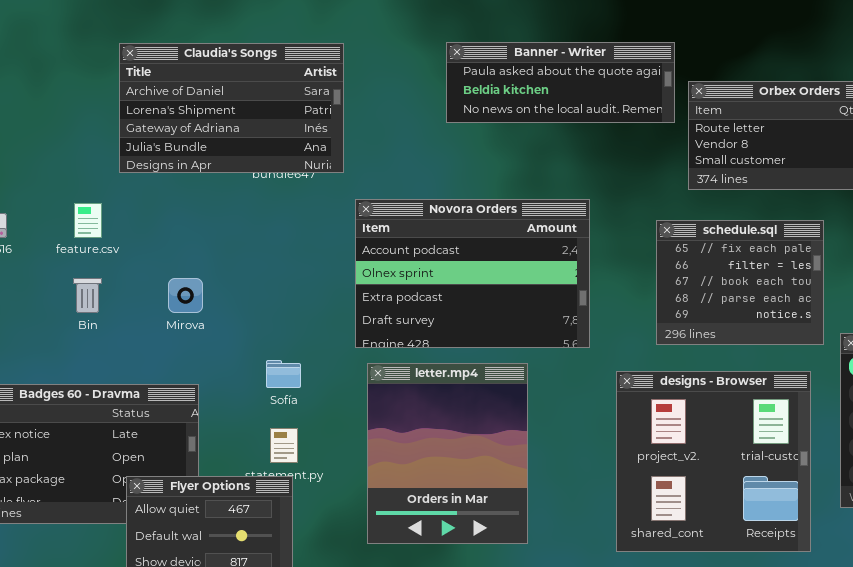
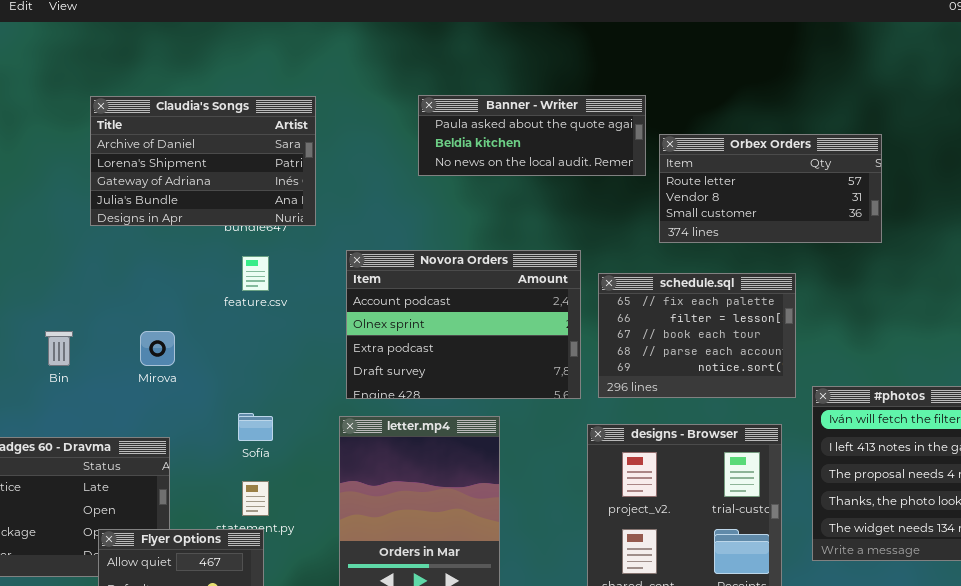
Novora Orders: [355,199,590,348] -> [346,250,581,399], moved
feature.csv: [74,203,102,238] -> [242,256,269,291], moved
schedule.sql: [656,220,824,345] -> [598,273,796,398], resized

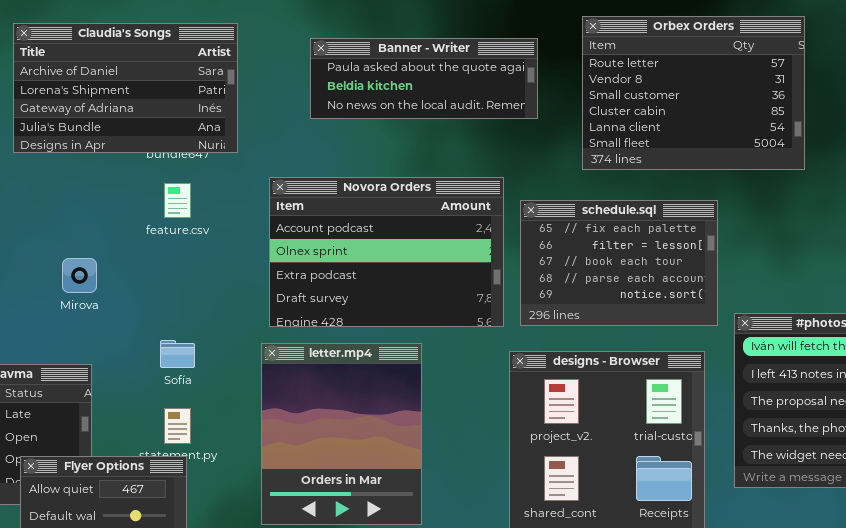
Banner - Writer: [418,95,646,176] -> [310,38,538,119], moved
Orbex Orders: [659,134,882,243] -> [582,16,805,170], resized

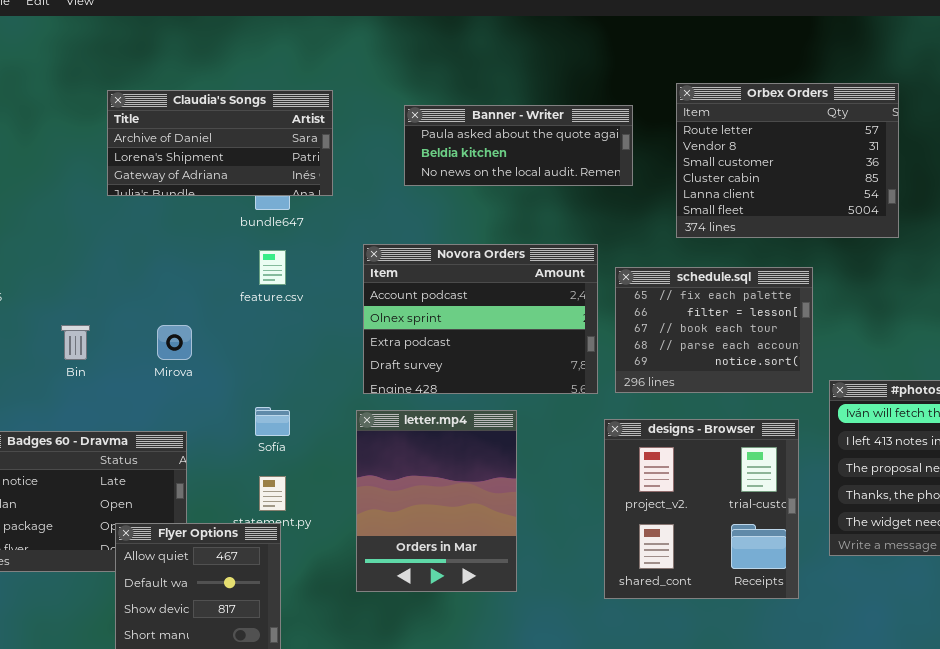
Claudia's Songs: [13,23,238,153] -> [107,90,333,196], resized

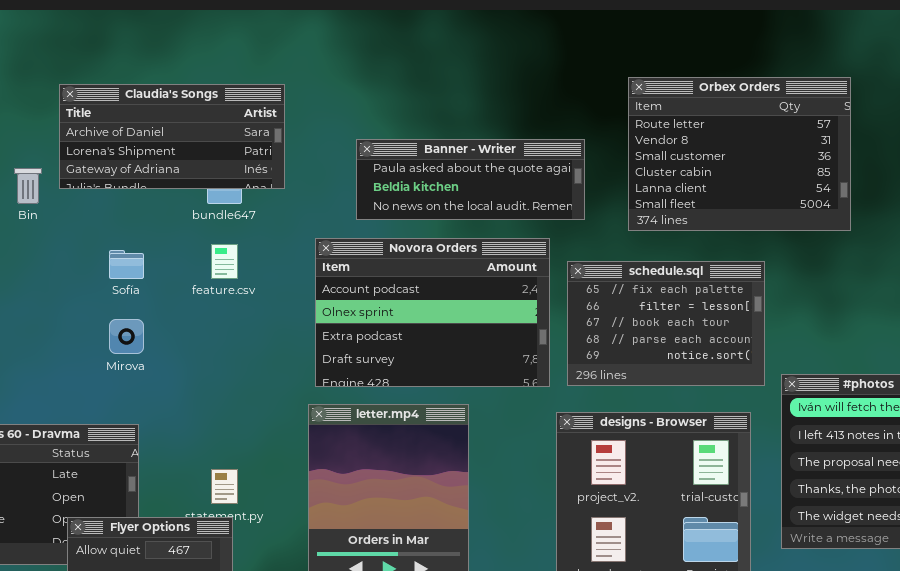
Banner - Writer: [404,105,633,186] -> [356,139,585,220], moved
Bin: [61,325,90,360] -> [14,168,42,204], moved
Sofía: [255,407,290,436] -> [109,250,144,279], moved

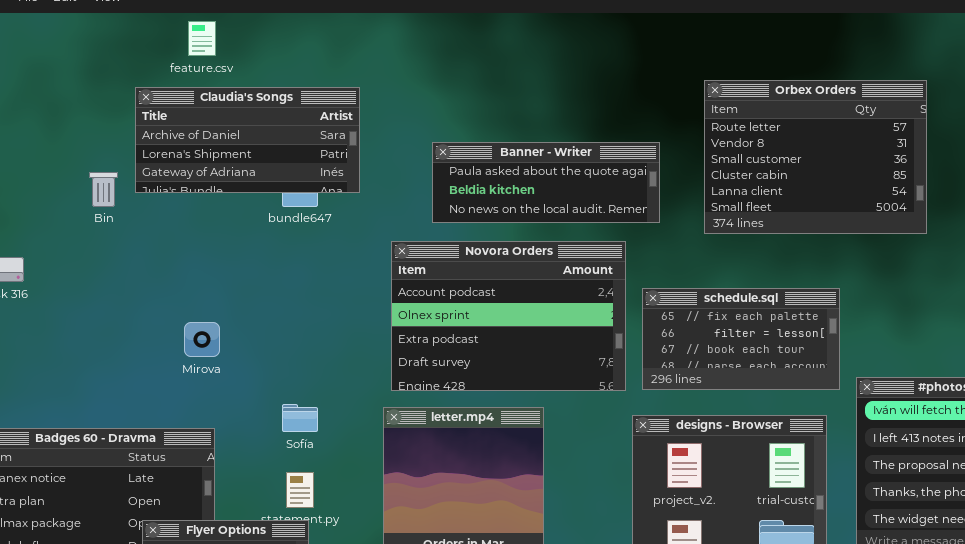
feature.csv: [211,244,238,279] -> [188,21,216,56], moved
Sofía: [109,250,144,279] -> [282,404,318,432], moved
schedule.sql: [567,261,765,386] -> [642,288,840,390], resized

